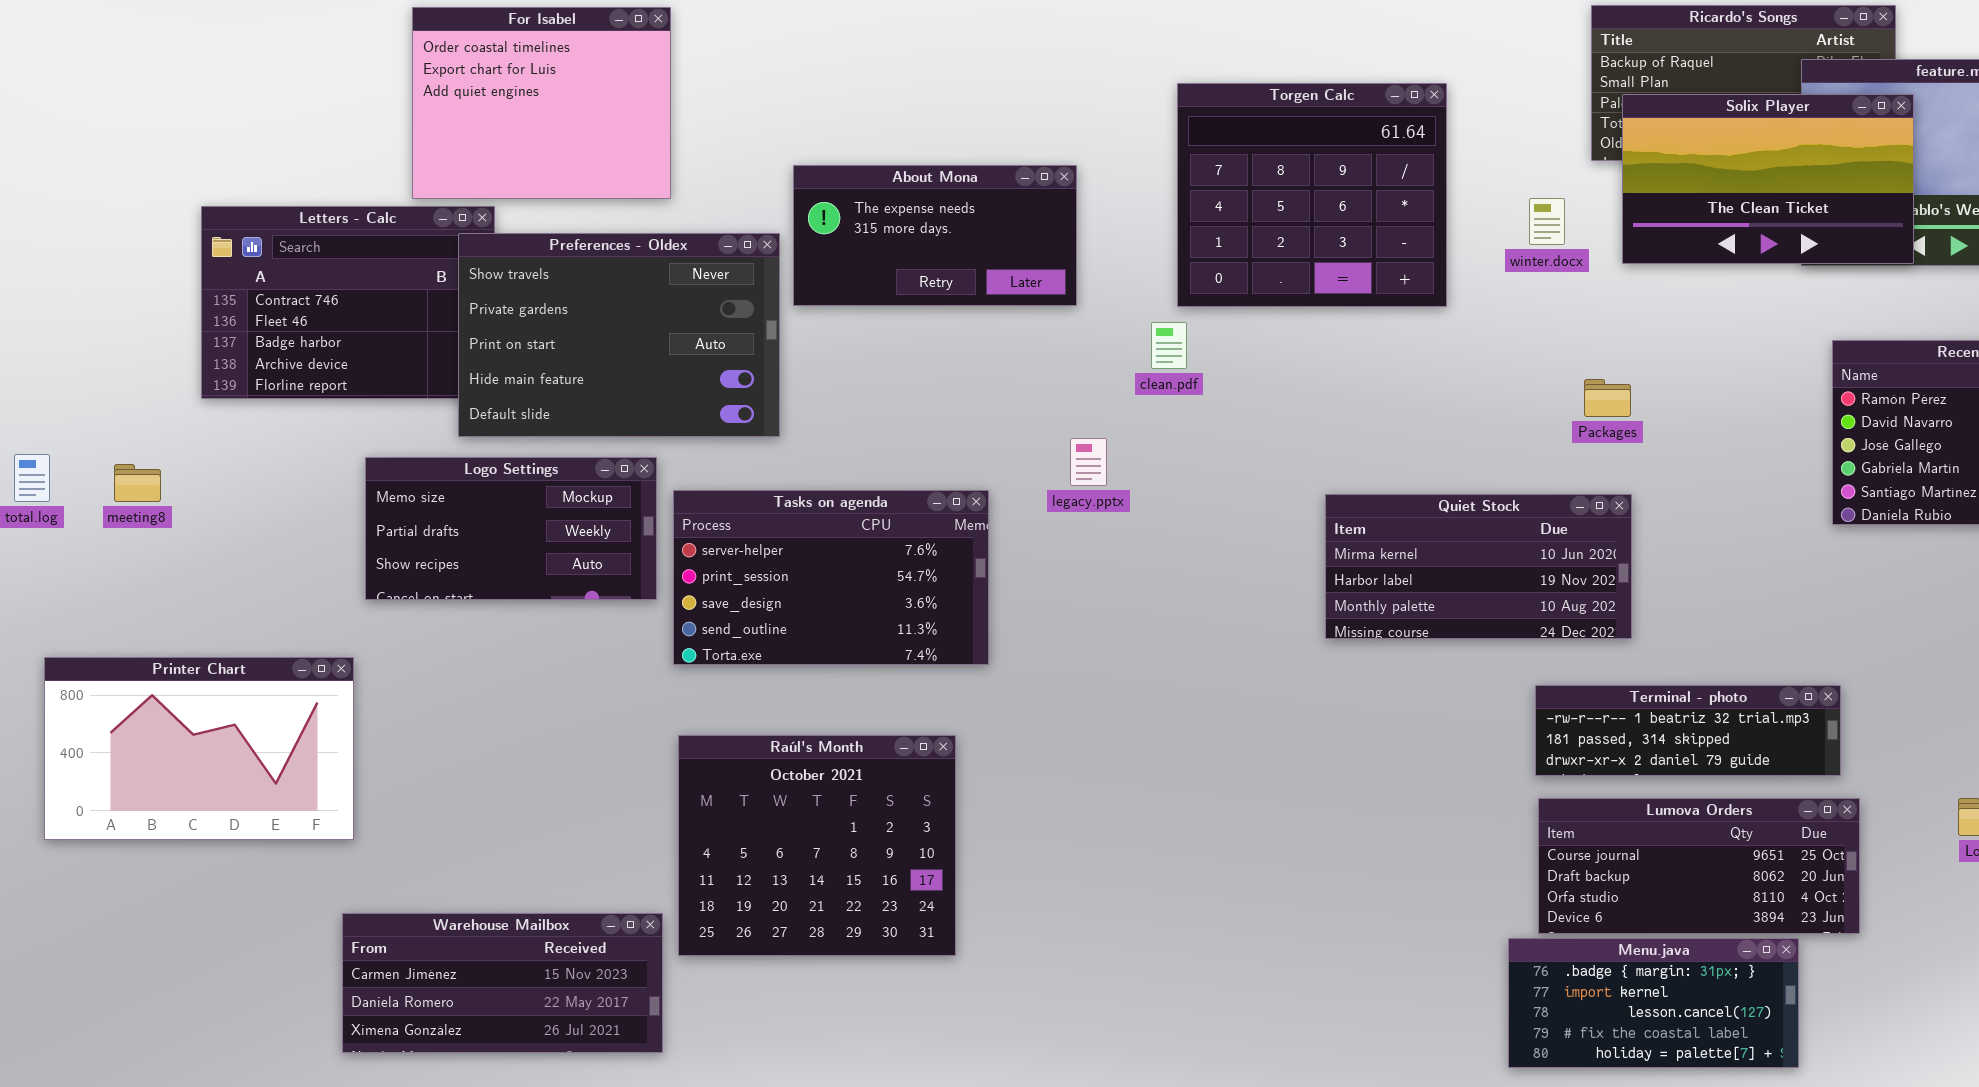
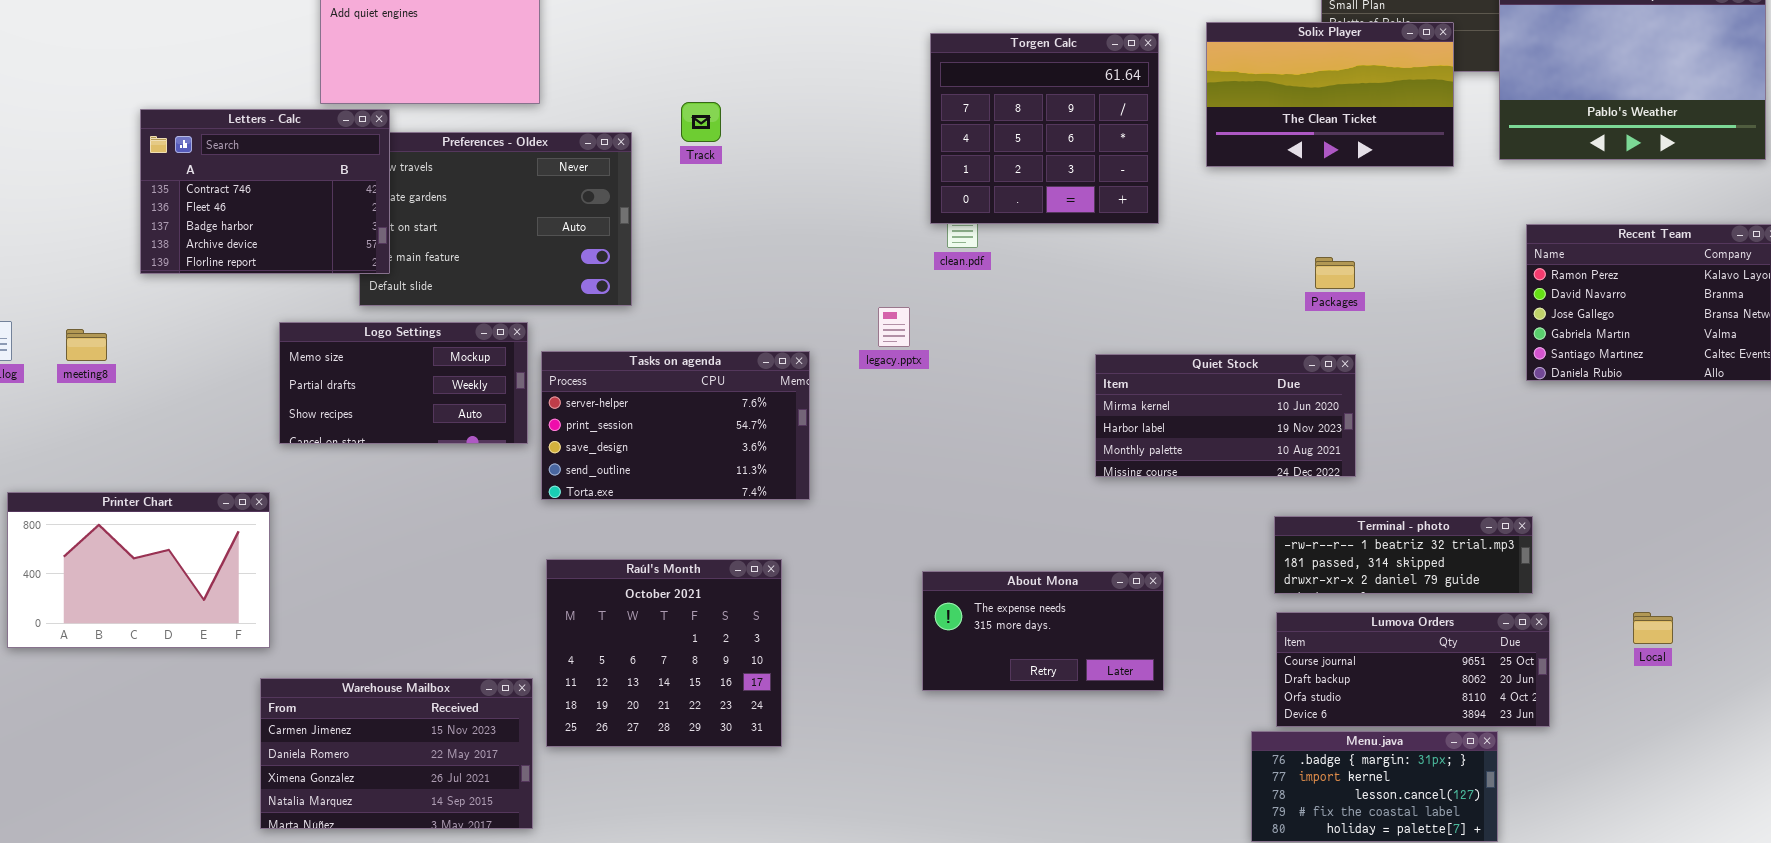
Torgen Calc: [1177,83,1447,307] -> [930,33,1159,224], moved
Solix Player: [1622,94,1914,264] -> [1206,22,1454,167], moved
About Mona: [793,165,1077,306] -> [922,571,1164,691], moved
Letters - Calc: [201,206,495,399] -> [140,109,390,274], raised
Warehouse Mailbox: [342,913,663,1053] -> [260,678,533,829], resized

